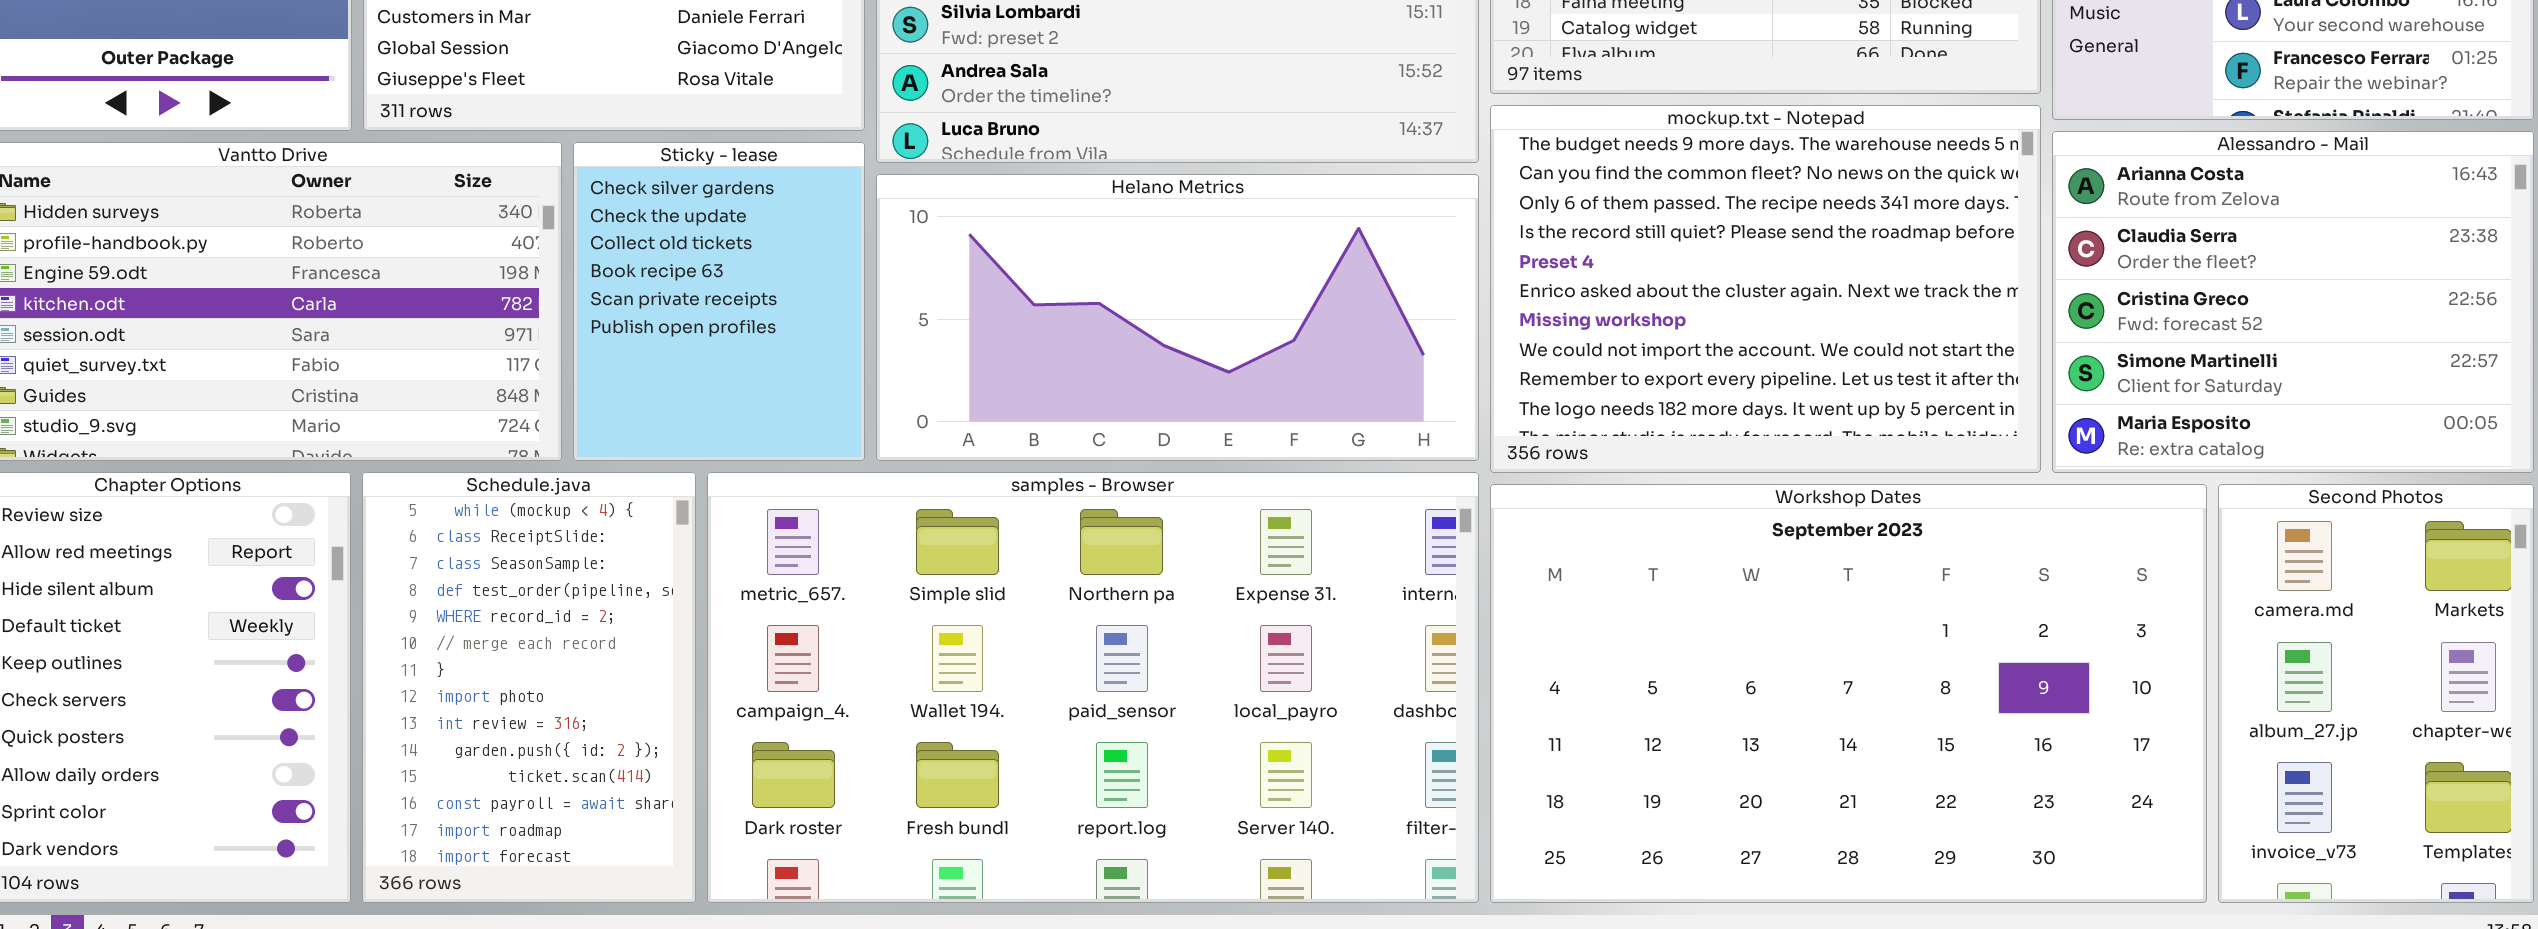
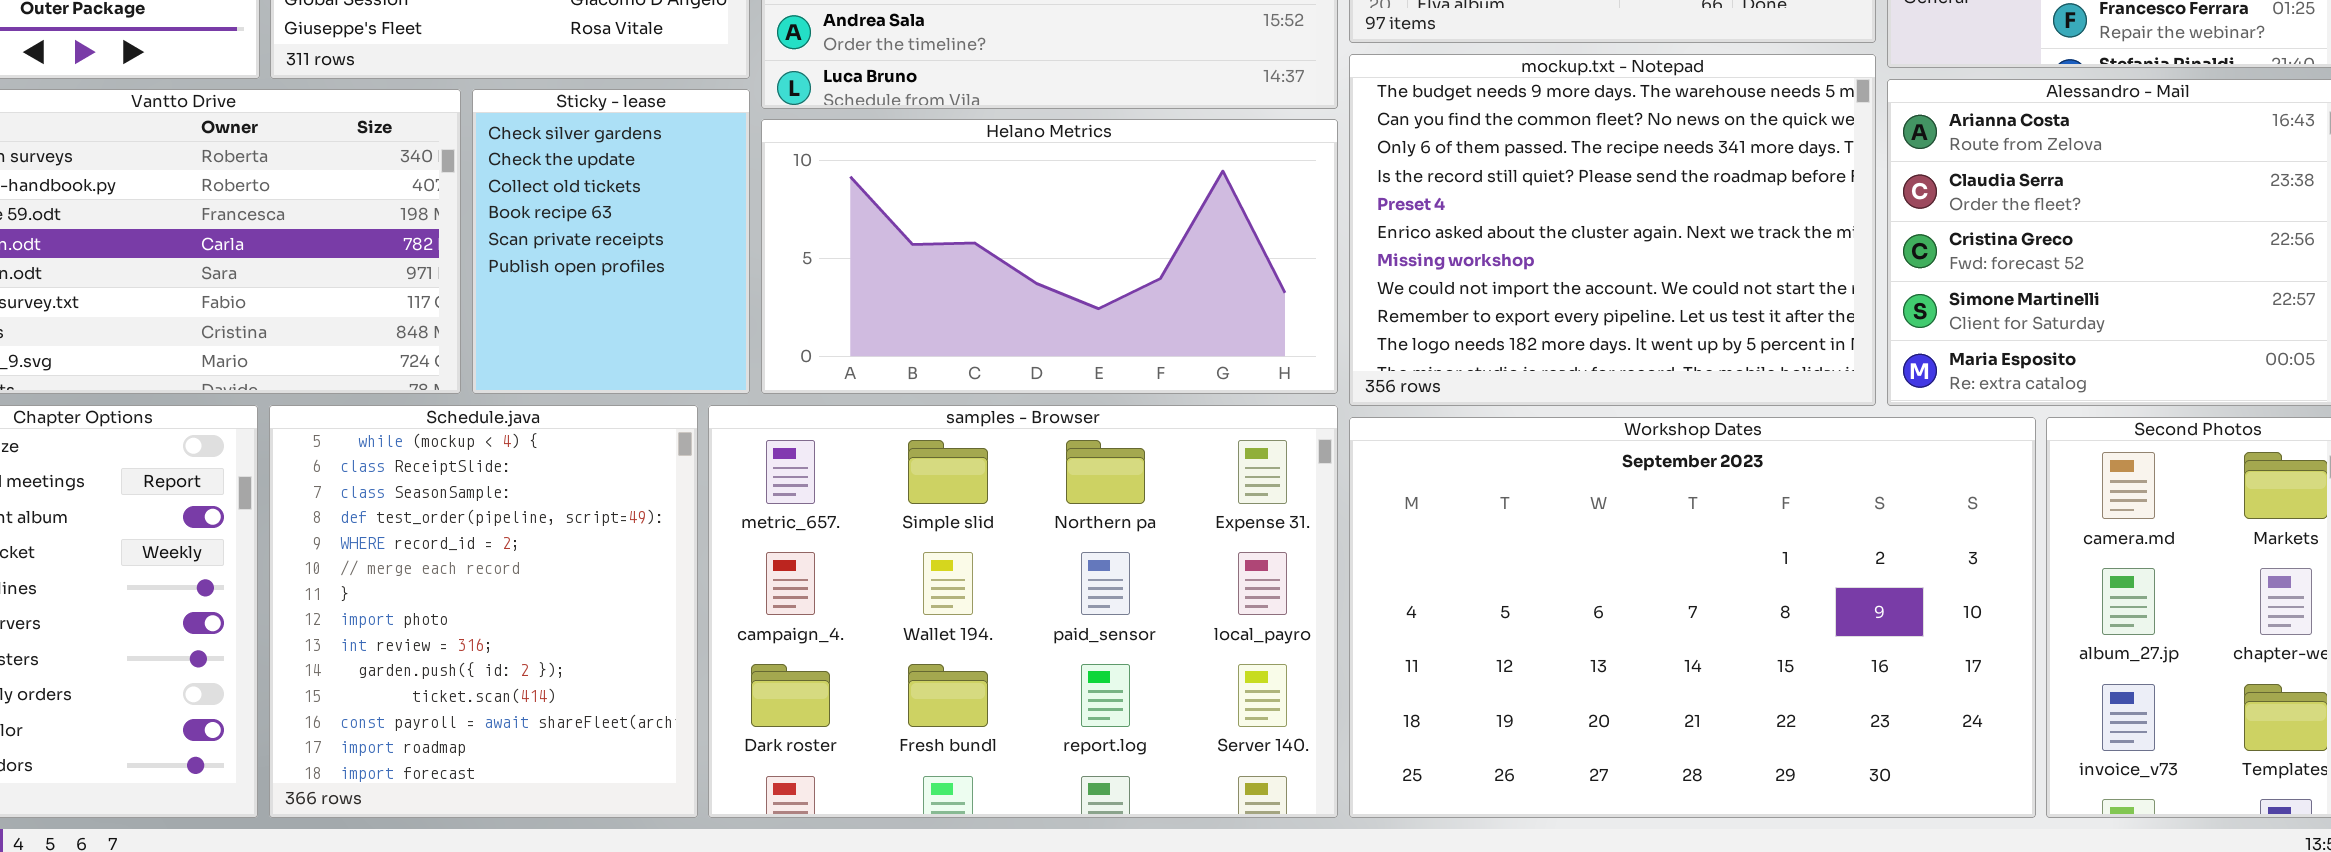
Schedule.java: [362,472,696,903] -> [269,405,698,818], resized
samples - Browser: [707,472,1479,903] -> [708,405,1338,818], resized

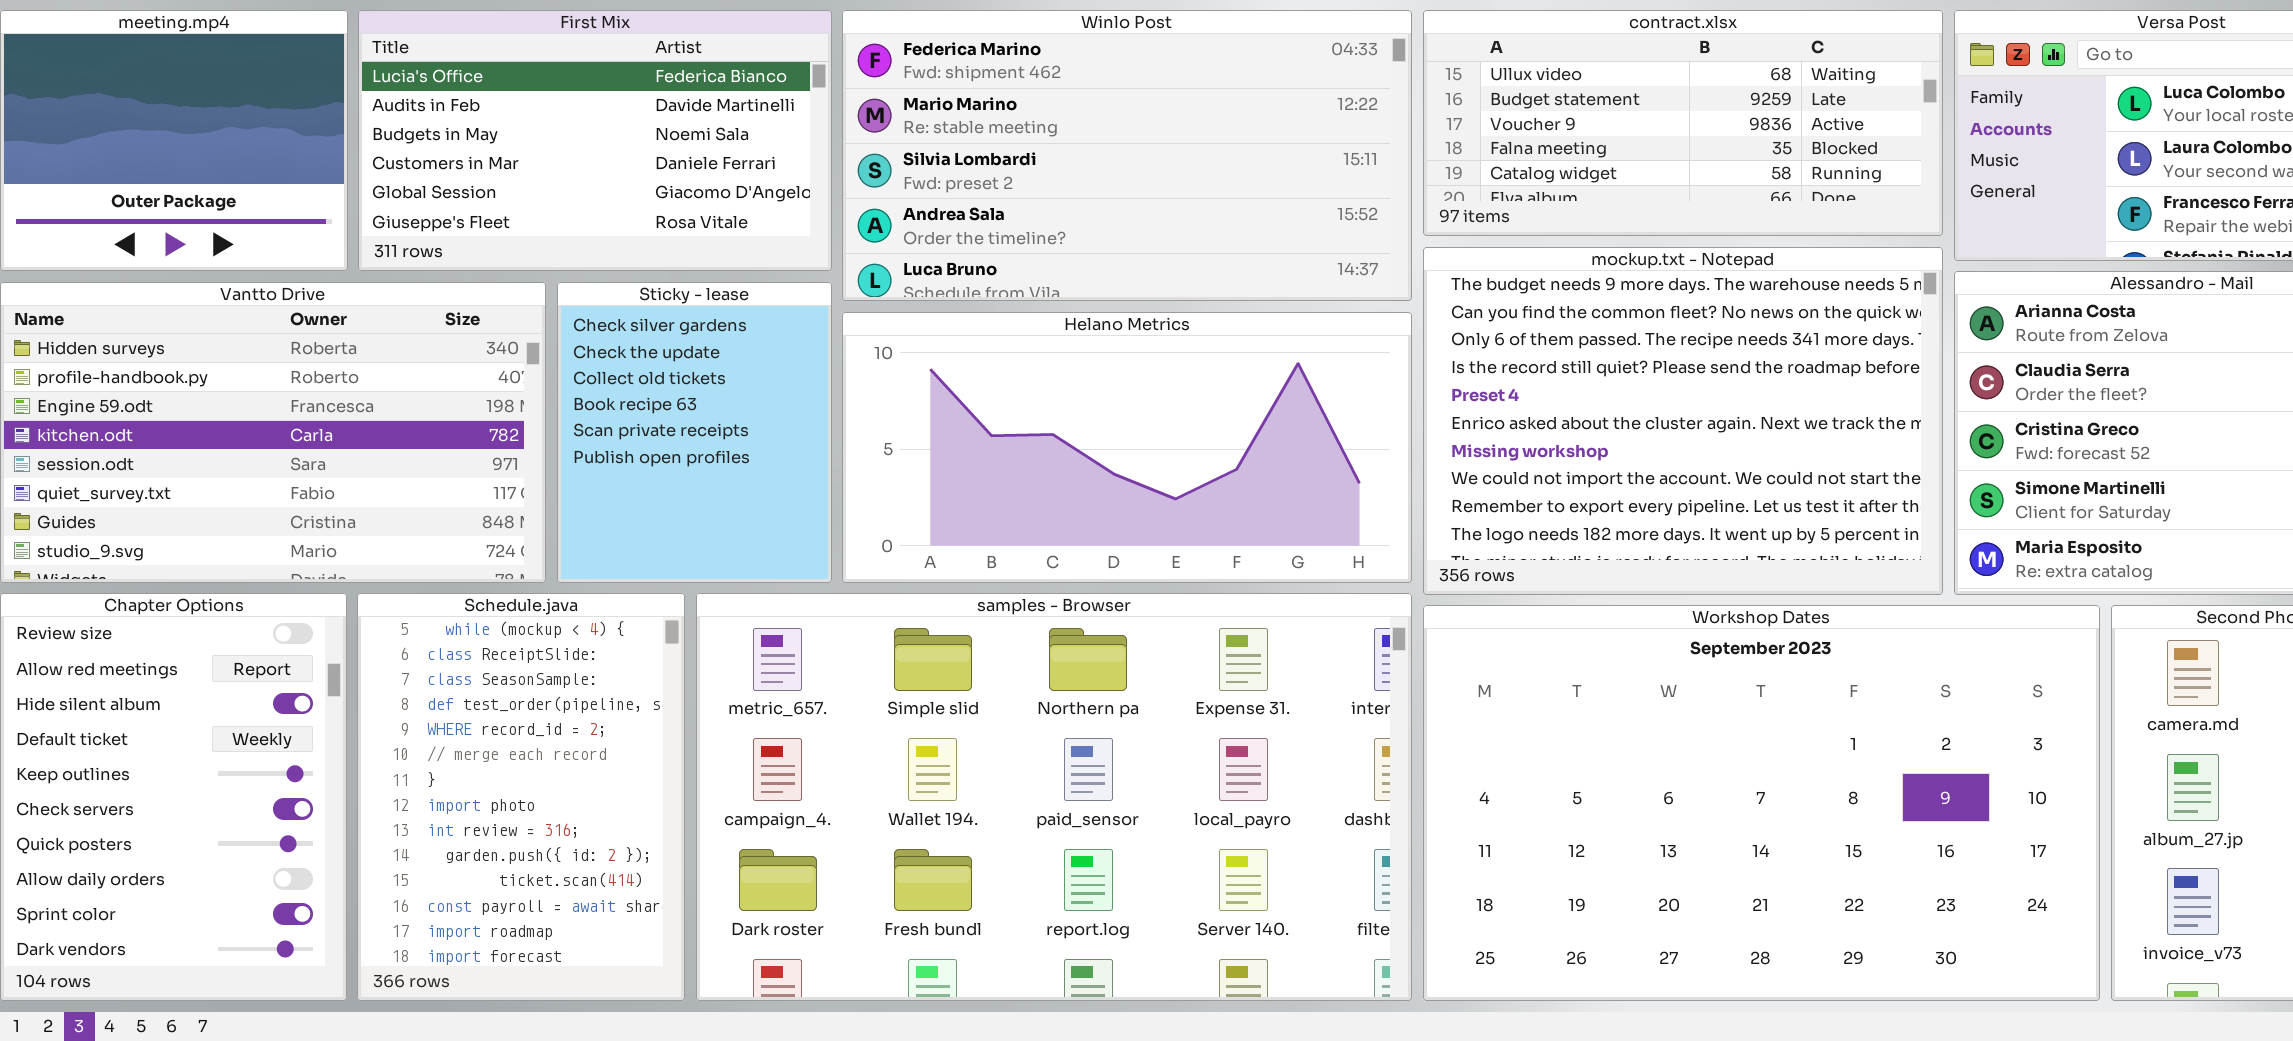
Schedule.java: [269,405,698,818] -> [357,593,685,1001], resized
samples - Browser: [708,405,1338,818] -> [696,593,1412,1001], resized

